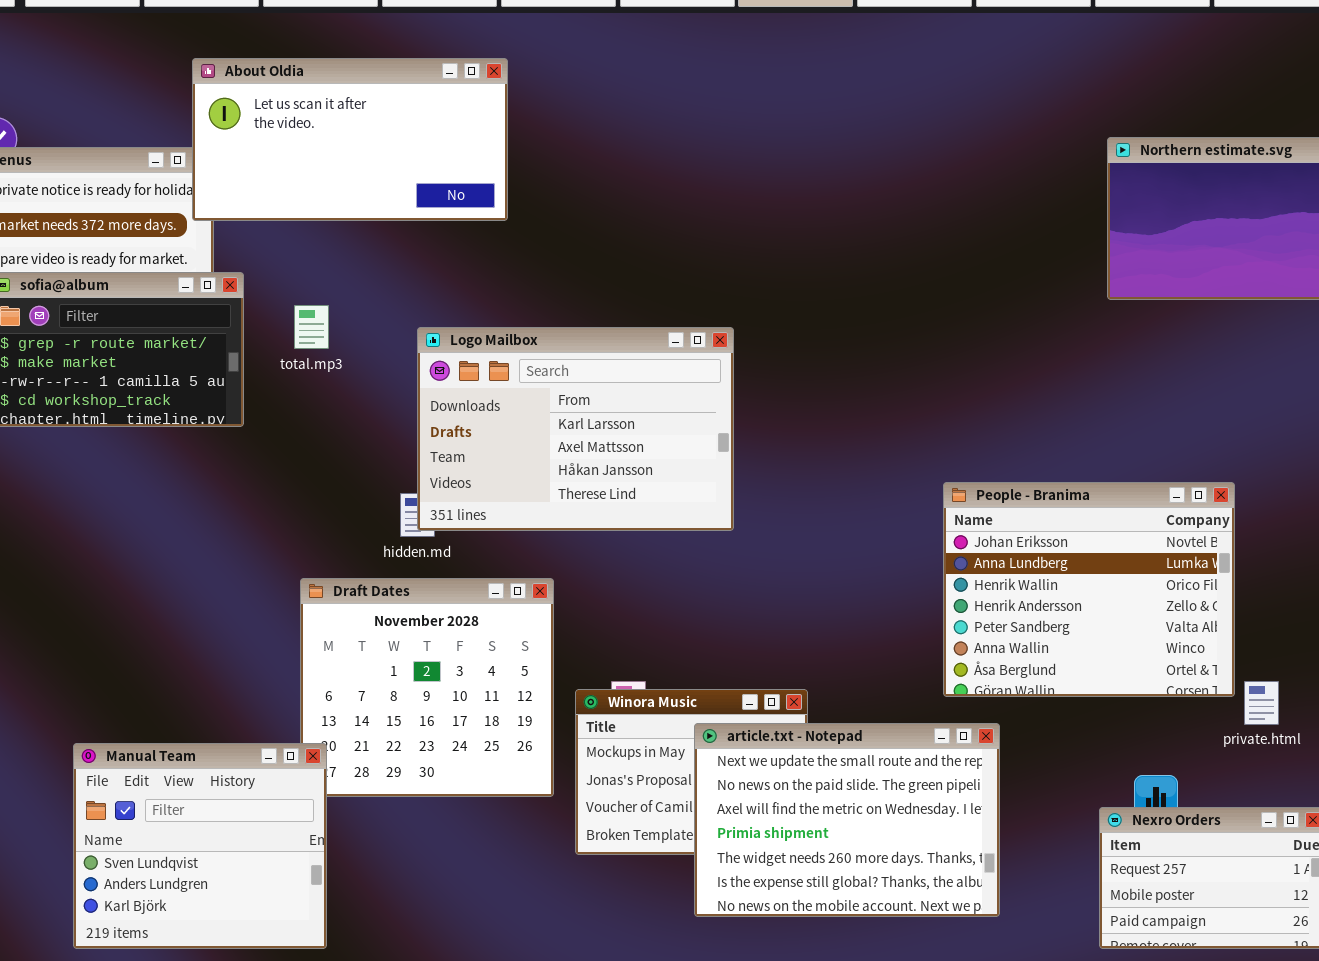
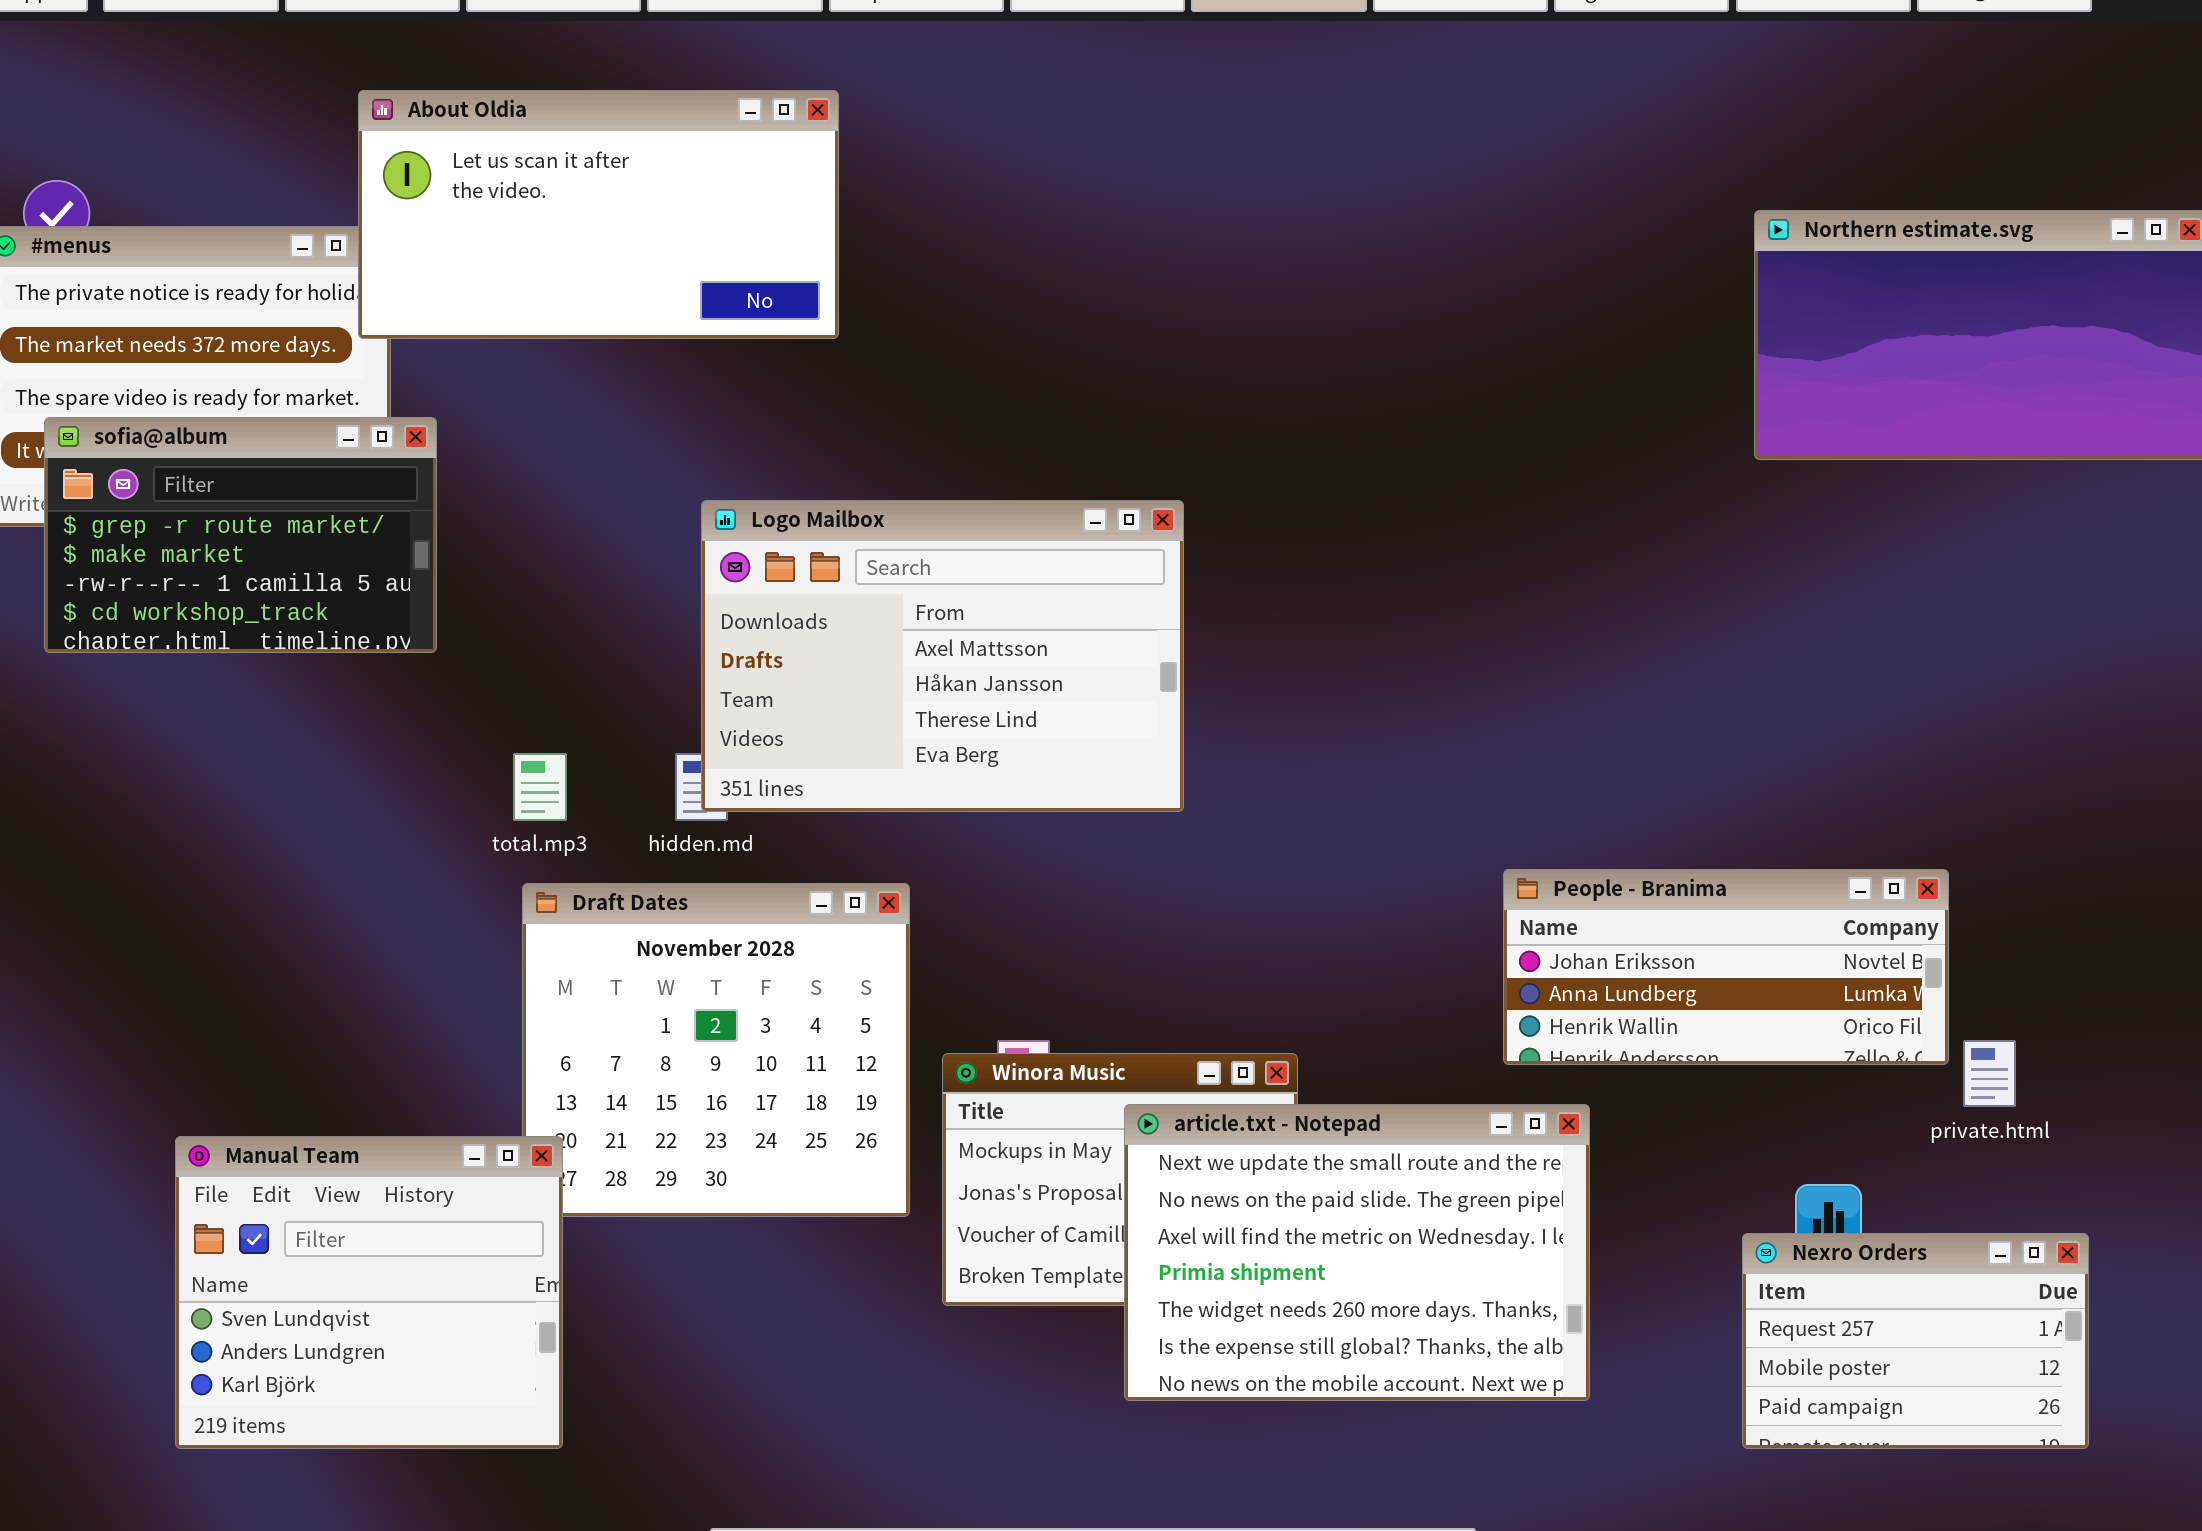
total.mp3: [294,305,329,349] -> [513,753,567,821], moved
Logo Mailbox: [417,327,734,531] -> [701,500,1184,812], scrolled down 1 row
People - Branima: [943,482,1235,697] -> [1503,869,1949,1065], resized

